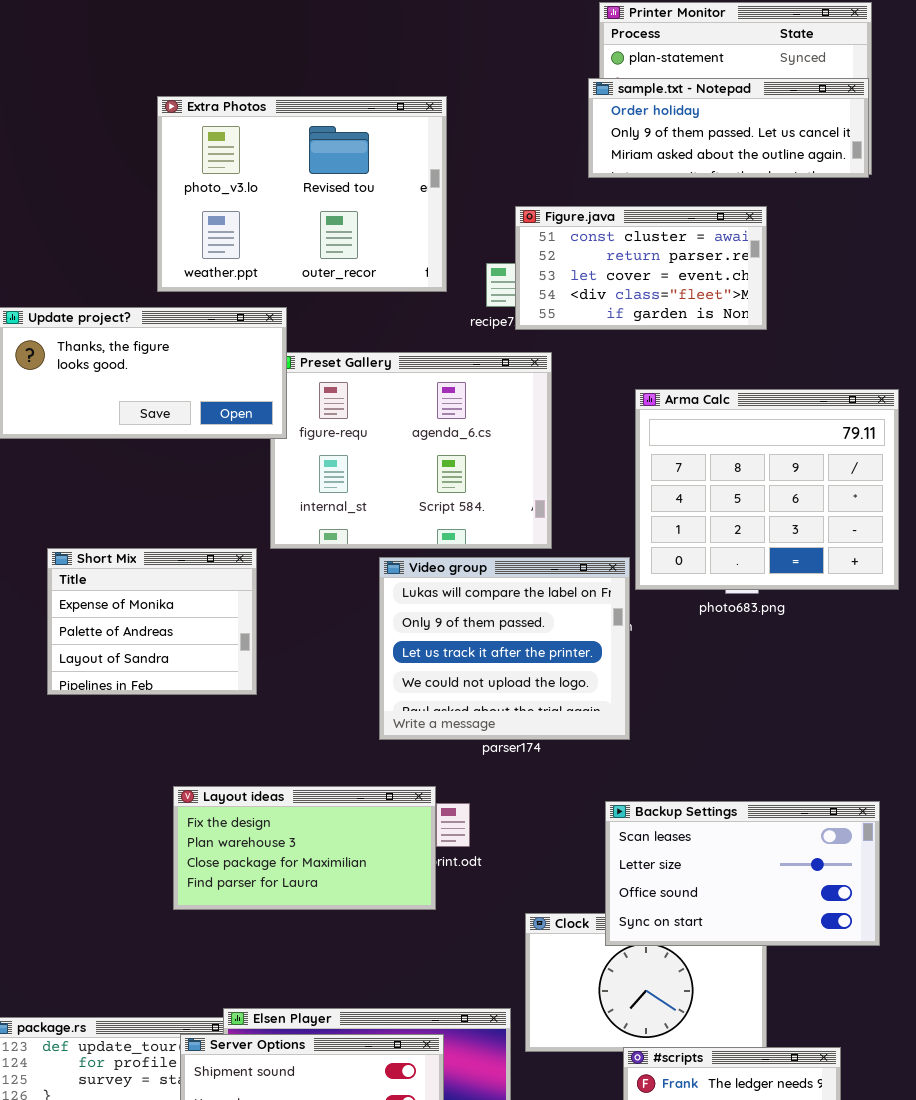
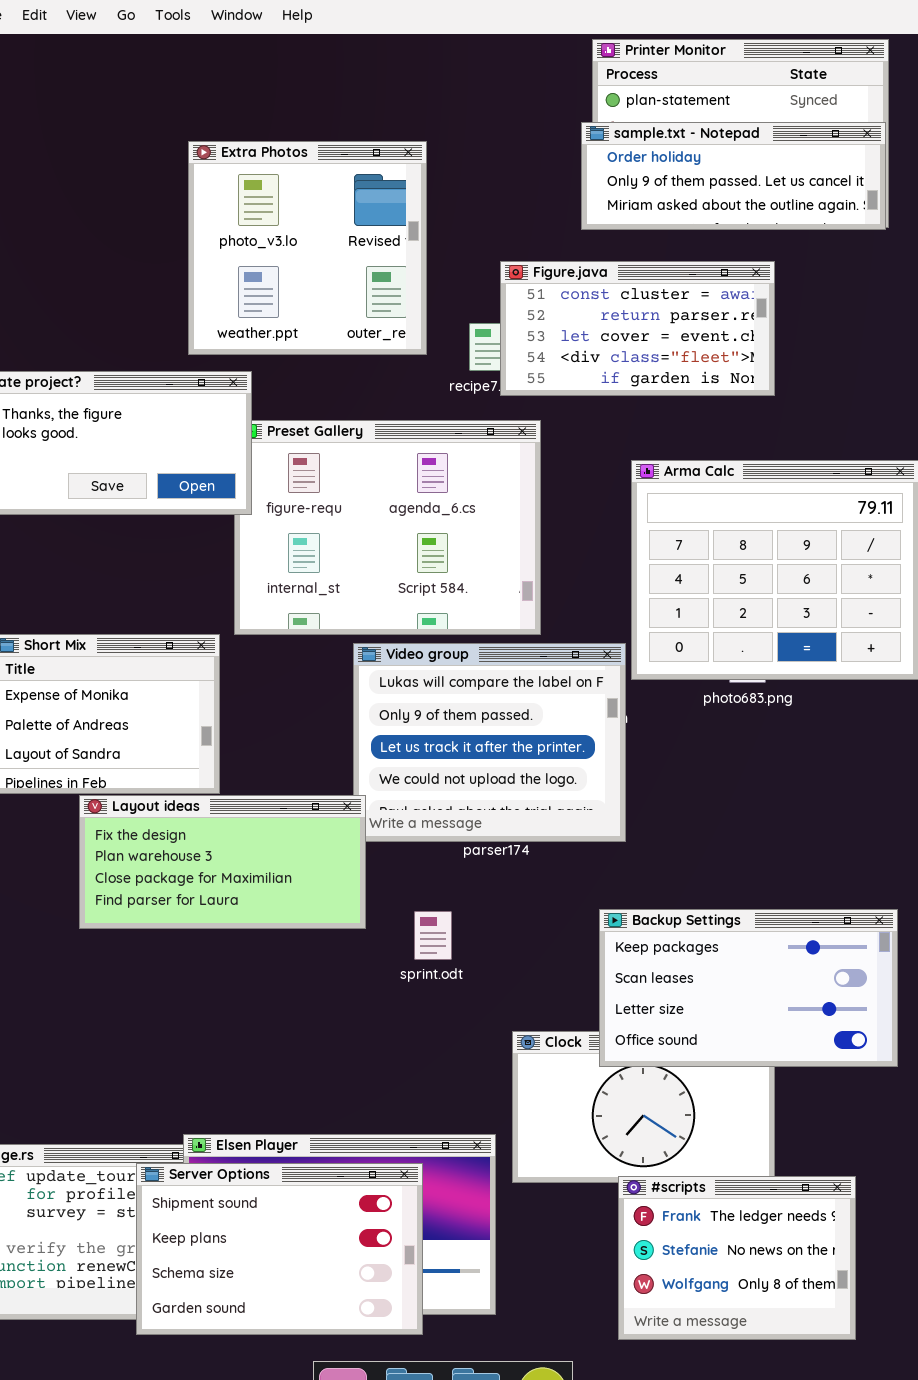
Extra Photos: [157,96,447,292] -> [188,141,427,355], resized
Layout ideas: [173,786,436,910] -> [79,795,366,929], moved
Backup Settings: [605,801,880,946] -> [599,909,898,1067], scrolled up 1 row

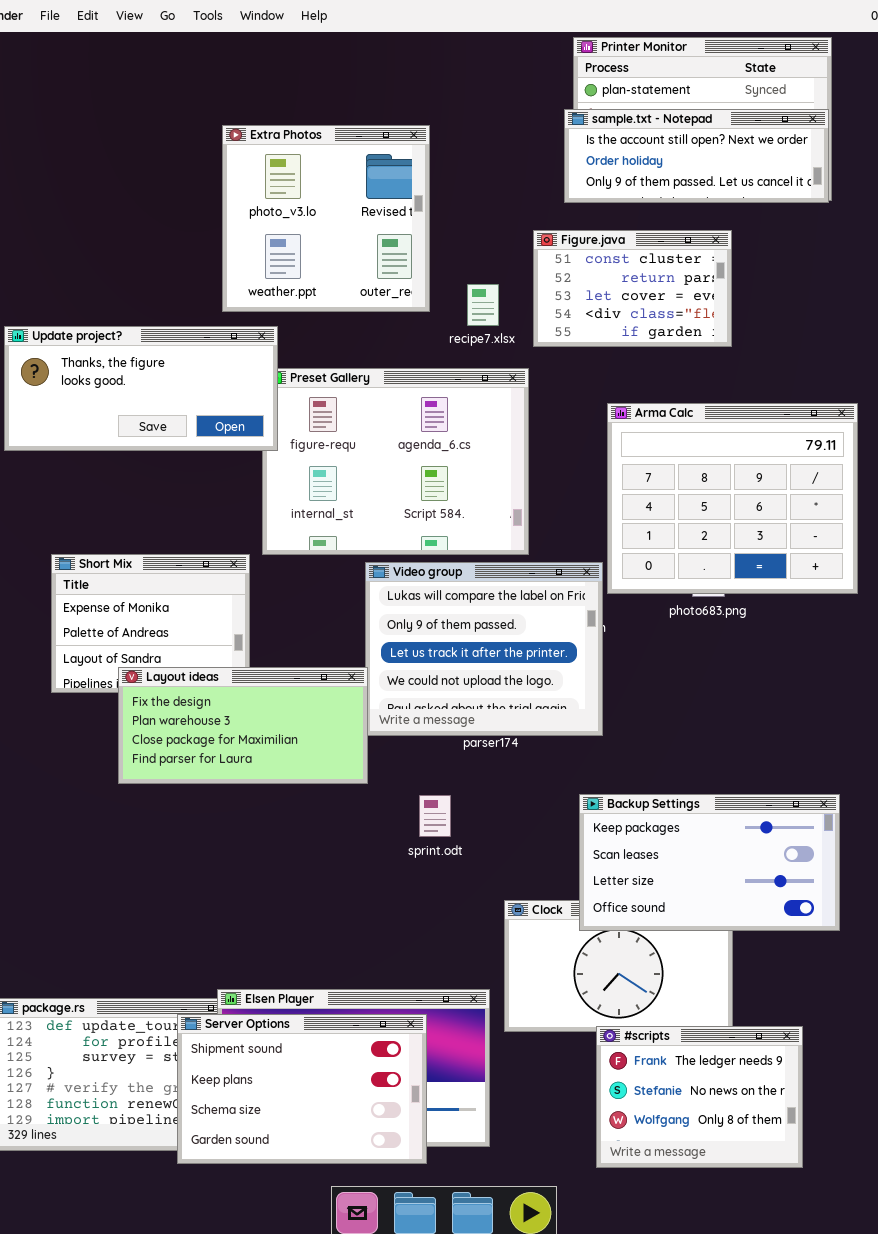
sample.txt - Notepad: [581,122,886,230] -> [564,109,829,203], scrolled up 1 row
Figure.java: [500,261,775,396] -> [533,230,732,347], resized
Layout ideas: [79,795,366,929] -> [118,667,368,784], moved

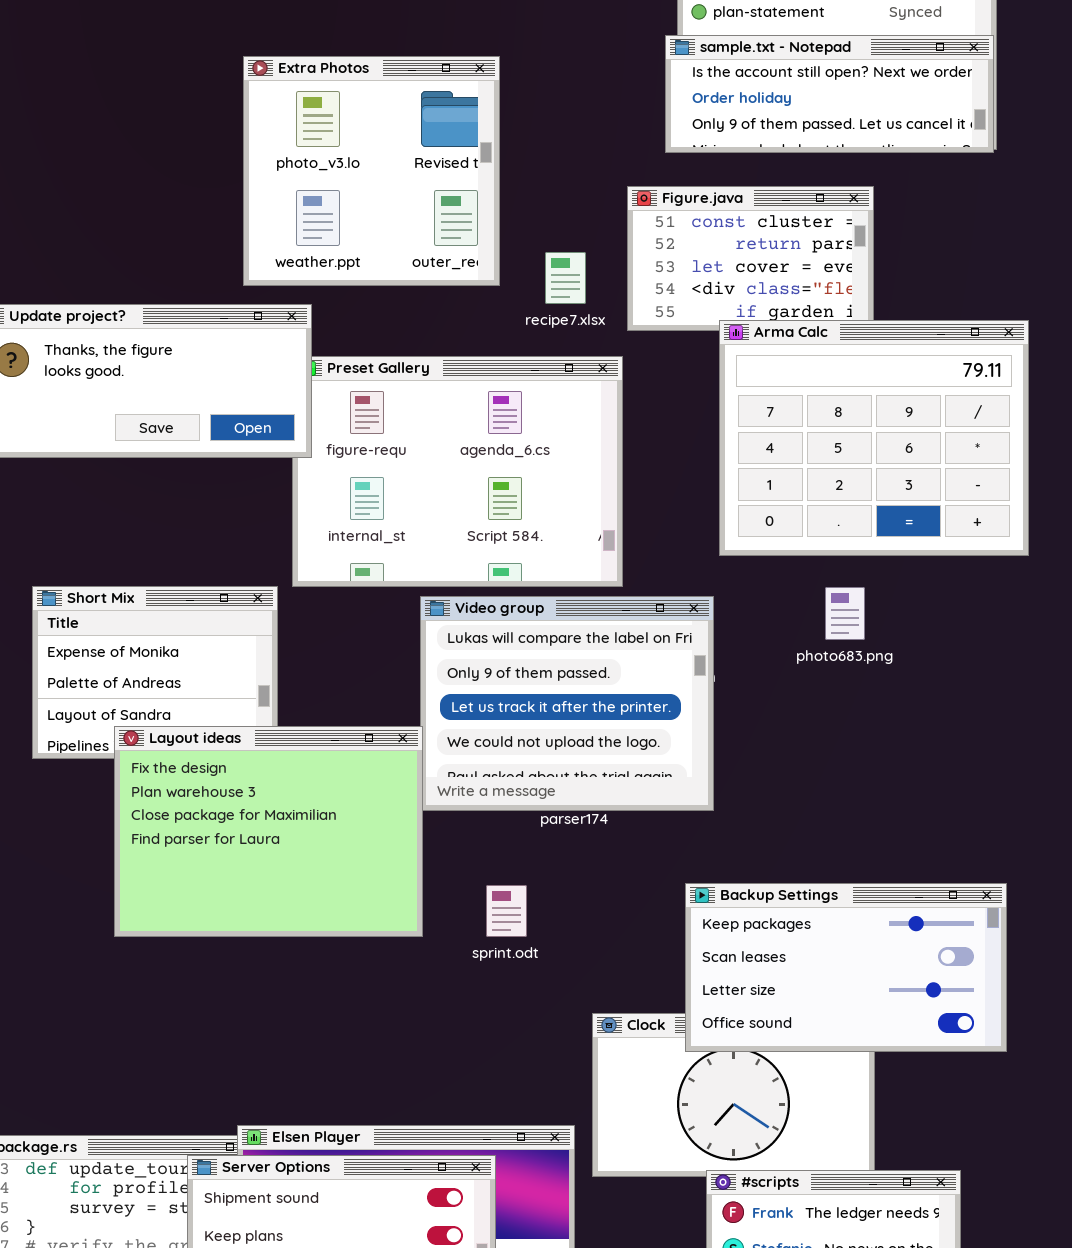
Arma Calc: [607,403,858,594] -> [719,320,1029,556], moved
Layout ideas: [118,667,368,784] -> [114,726,423,937], resized

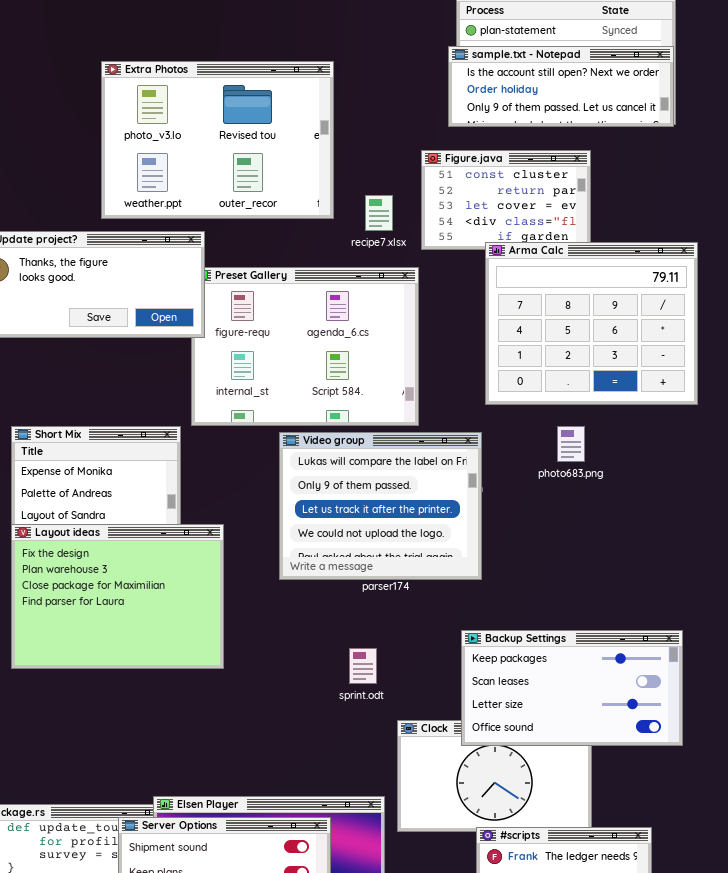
Extra Photos: [243,56,500,286] -> [101,61,334,219], resized
Layout ideas: [114,726,423,937] -> [11,524,224,669], moved
sprint.odt: [486,885,527,937] -> [349,648,377,684], moved

